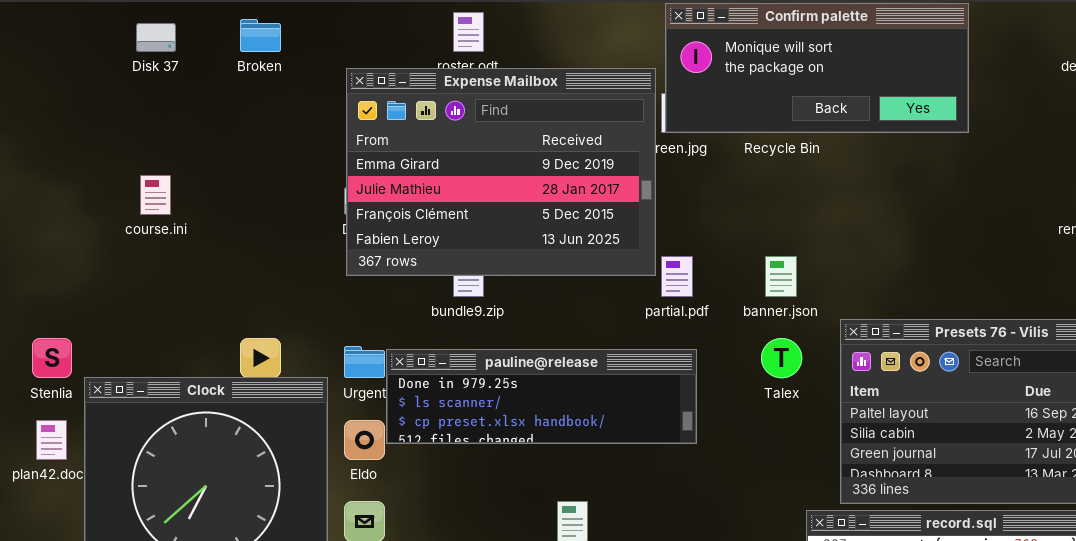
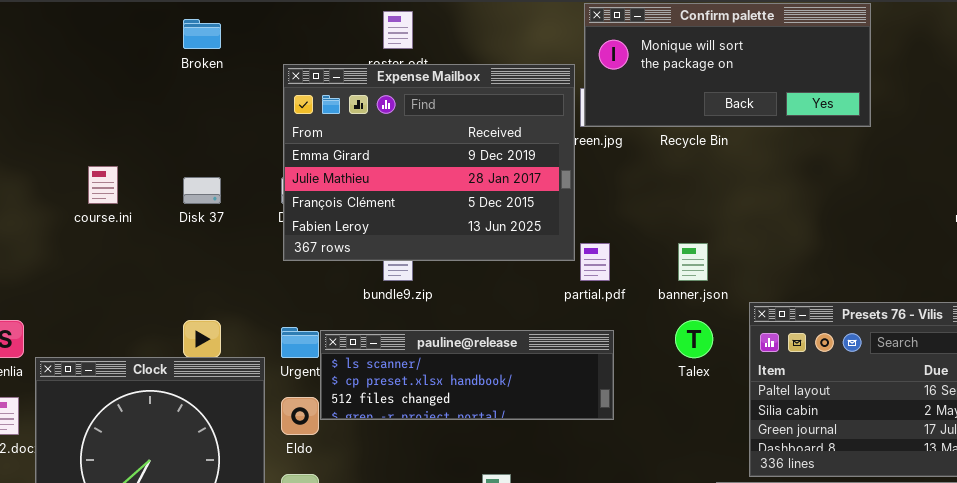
Disk 37: [136,23,176,52] -> [183,177,221,204], moved
pauline@release: [386,349,697,444] -> [320,330,614,420], scrolled down 1 row

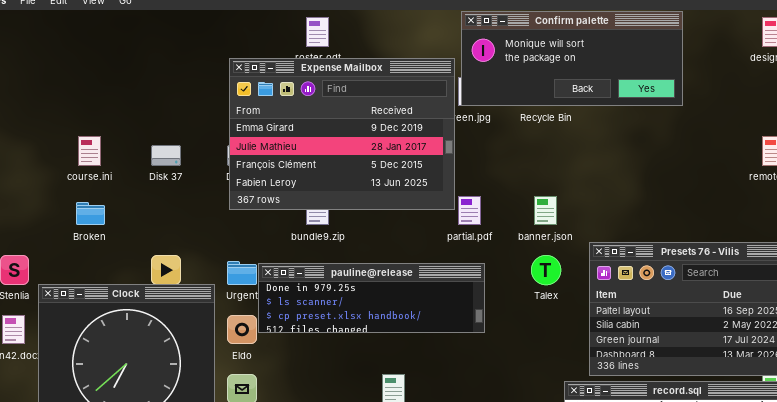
Broken: [183,19,221,49] -> [76,202,105,225], moved
pauline@release: [320,330,614,420] -> [258,263,485,333], scrolled up 1 row

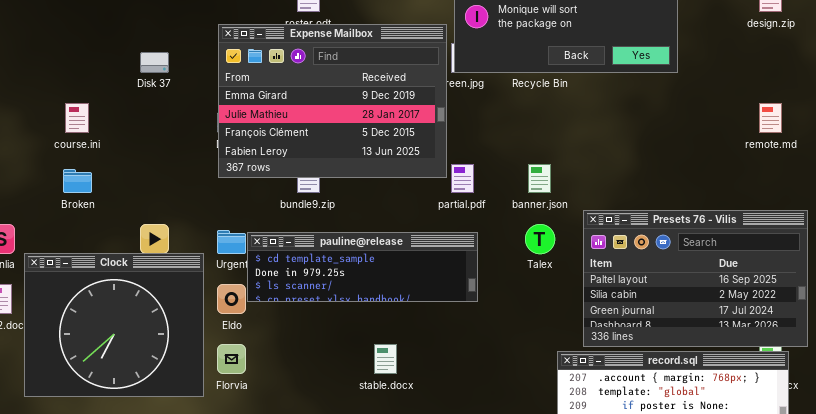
Disk 37: [151,145,181,166] -> [140,52,169,73], moved
pauline@release: [258,263,485,333] -> [247,232,478,302], scrolled up 1 row

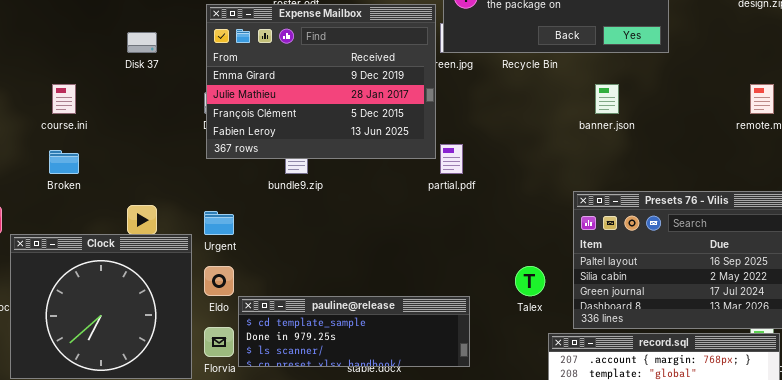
banner.json: [528,164,551,193] -> [595,84,619,114], moved
Talex: [525,224,555,254] -> [515,266,545,296], moved
pauline@release: [247,232,478,302] -> [238,296,470,367], moved

